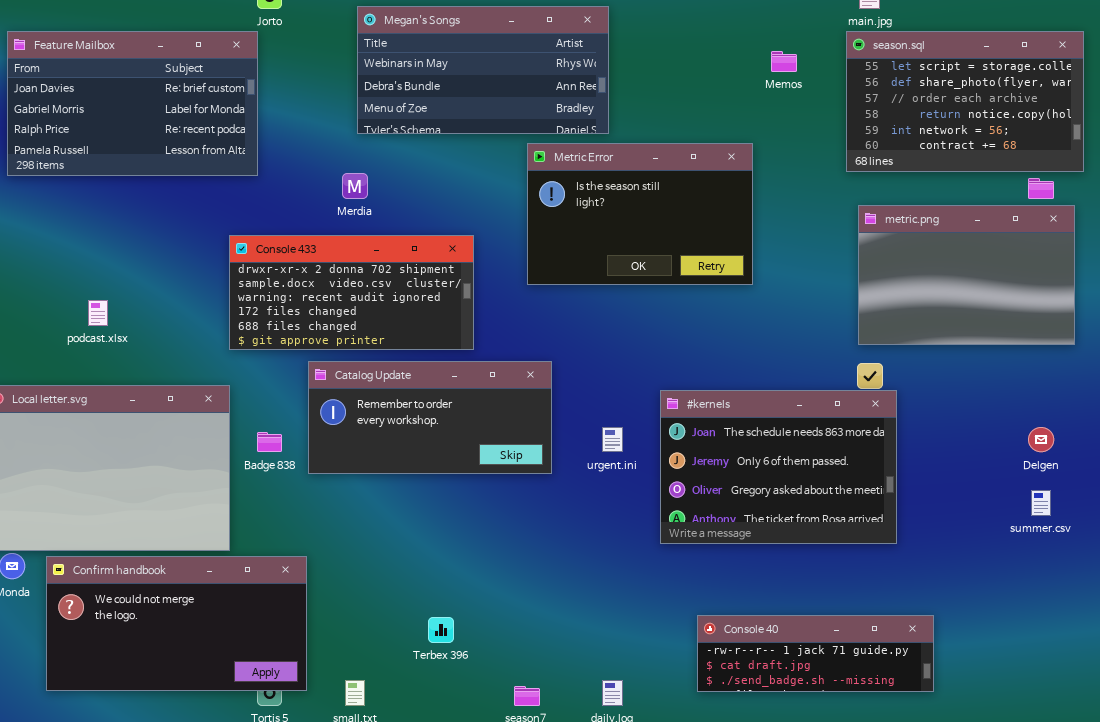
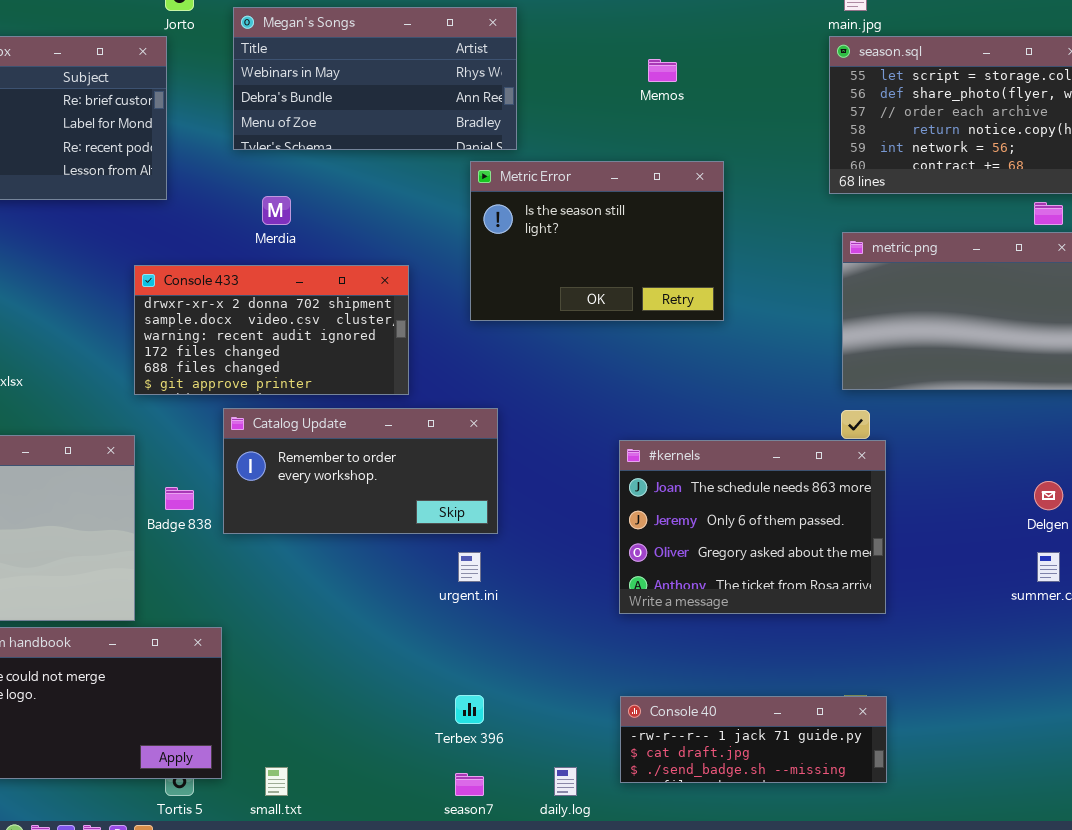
Megan's Songs: [357,6,609,134] -> [233,7,517,150], moved
Memos: [771,51,797,72] -> [648,59,677,82], moved
urgent.ini: [602,427,623,452] -> [458,552,481,582], moved
Console 40: [697,615,934,692] -> [620,696,887,783], moved
Terbex 396: [428,617,454,643] -> [455,695,484,724], moved

